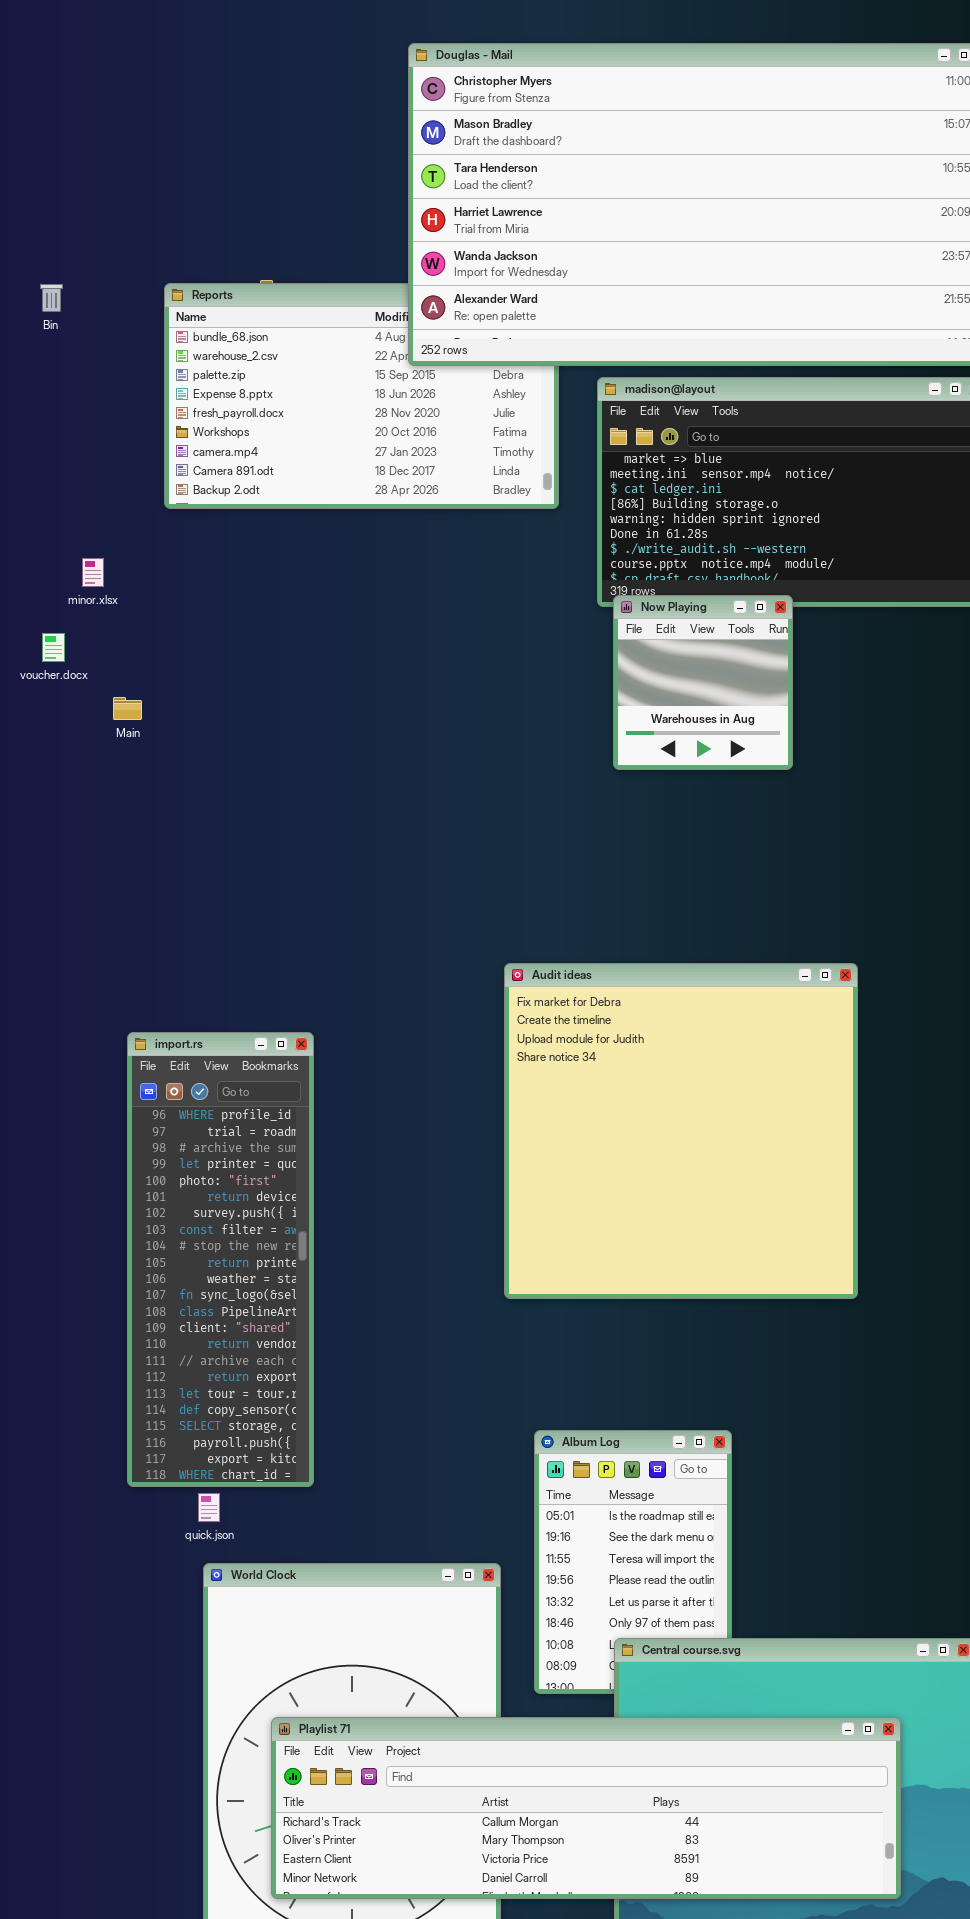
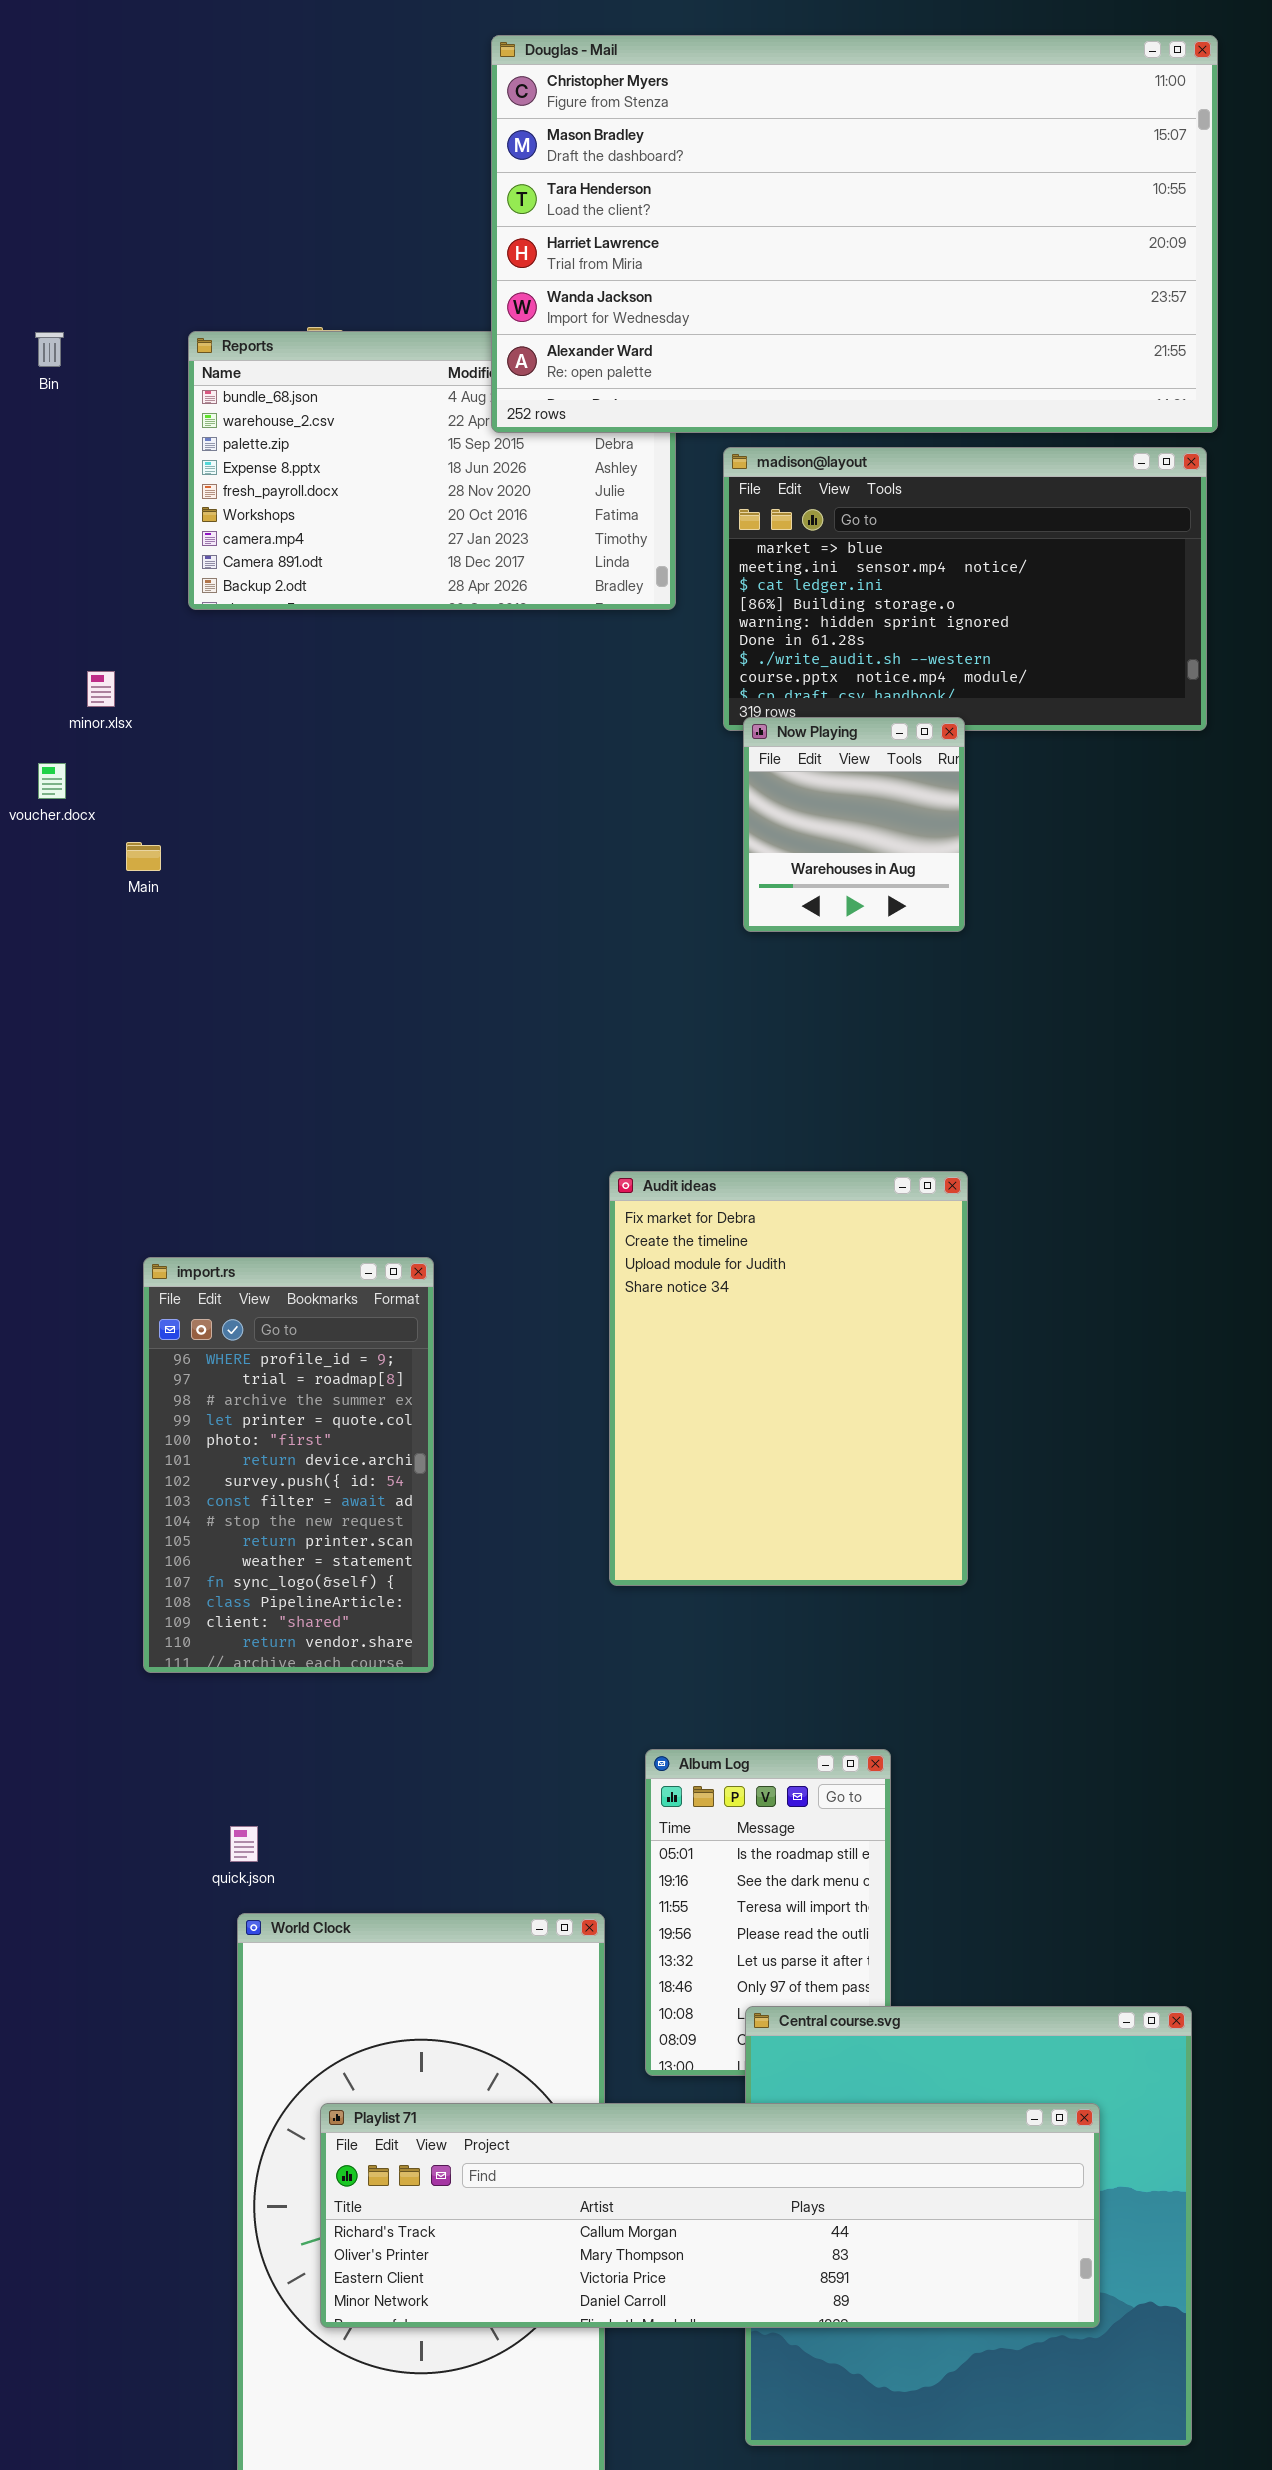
Audit ideas: [504,963,858,1299] -> [609,1171,968,1586], resized
import.rs: [127,1032,314,1487] -> [143,1257,434,1673], resized

